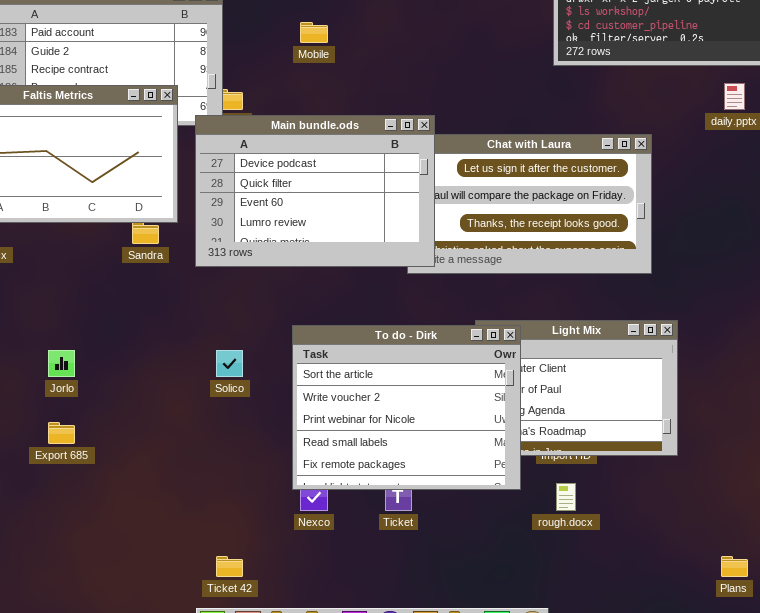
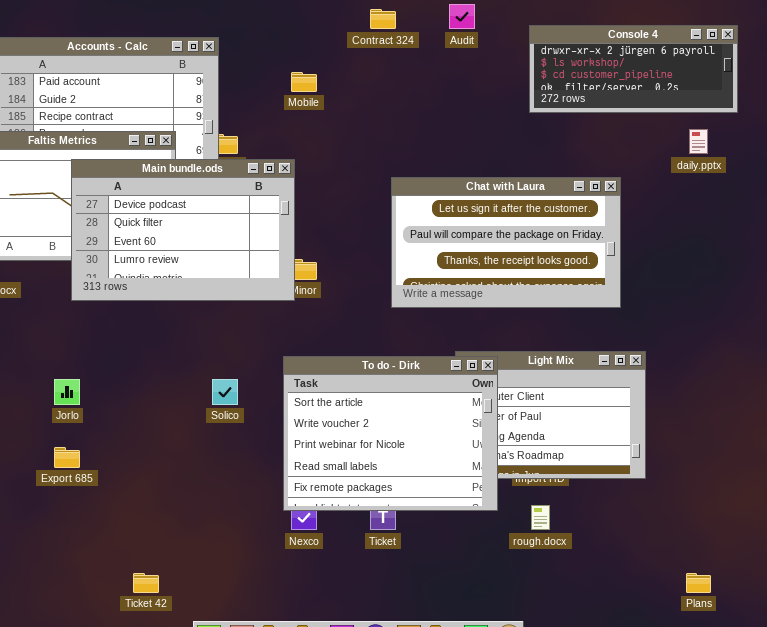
Main bundle.ods: [195,115,435,267] -> [71,159,295,301], moved
Ticket 42: [216,556,243,577] -> [133,573,159,593], moved

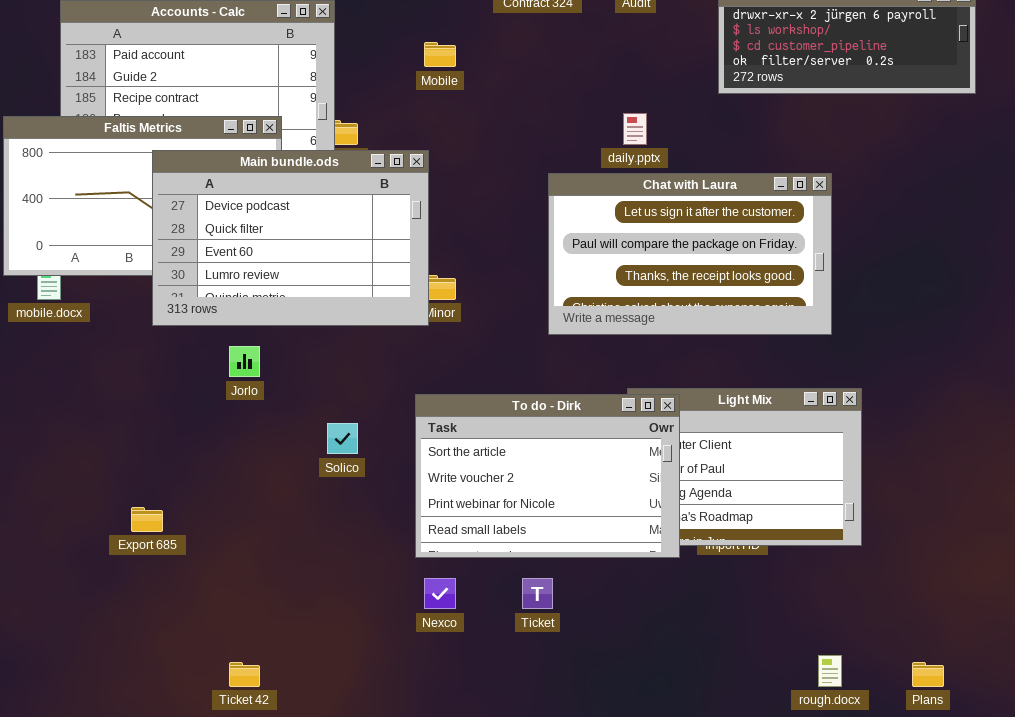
daily.pptx: [689,129,708,154] -> [623,113,647,145], moved
To do - Dirk: [283,356,498,511] -> [415,394,680,558], resized
Jorlo: [54,379,80,405] -> [229,346,260,377], moved
rough.docx: [531,505,550,530] -> [818,655,842,687], moved

